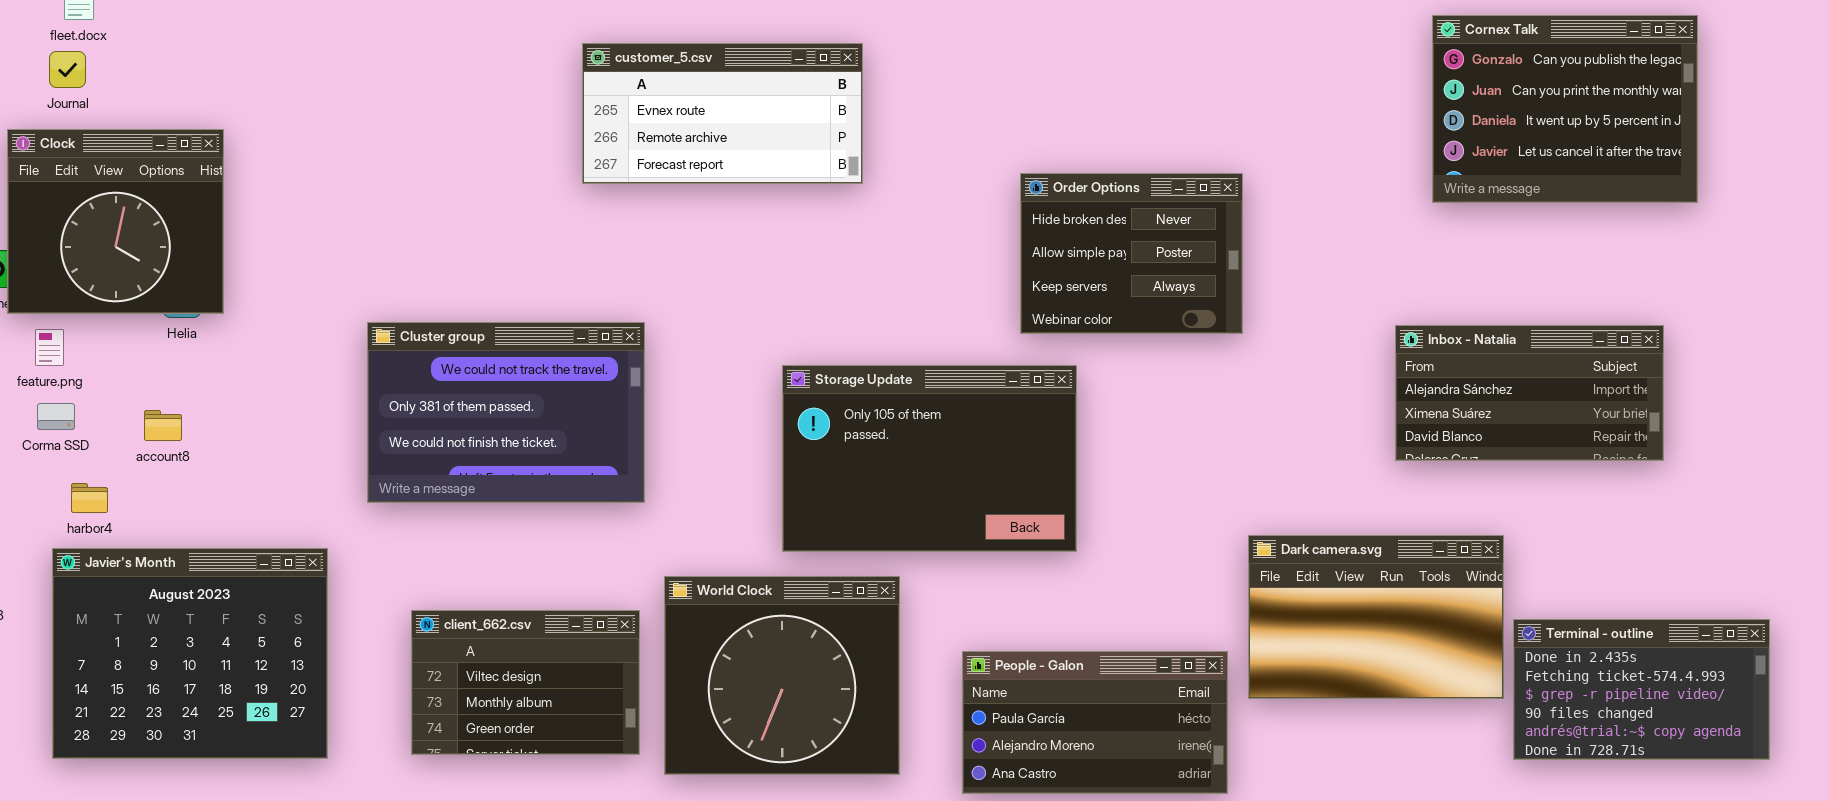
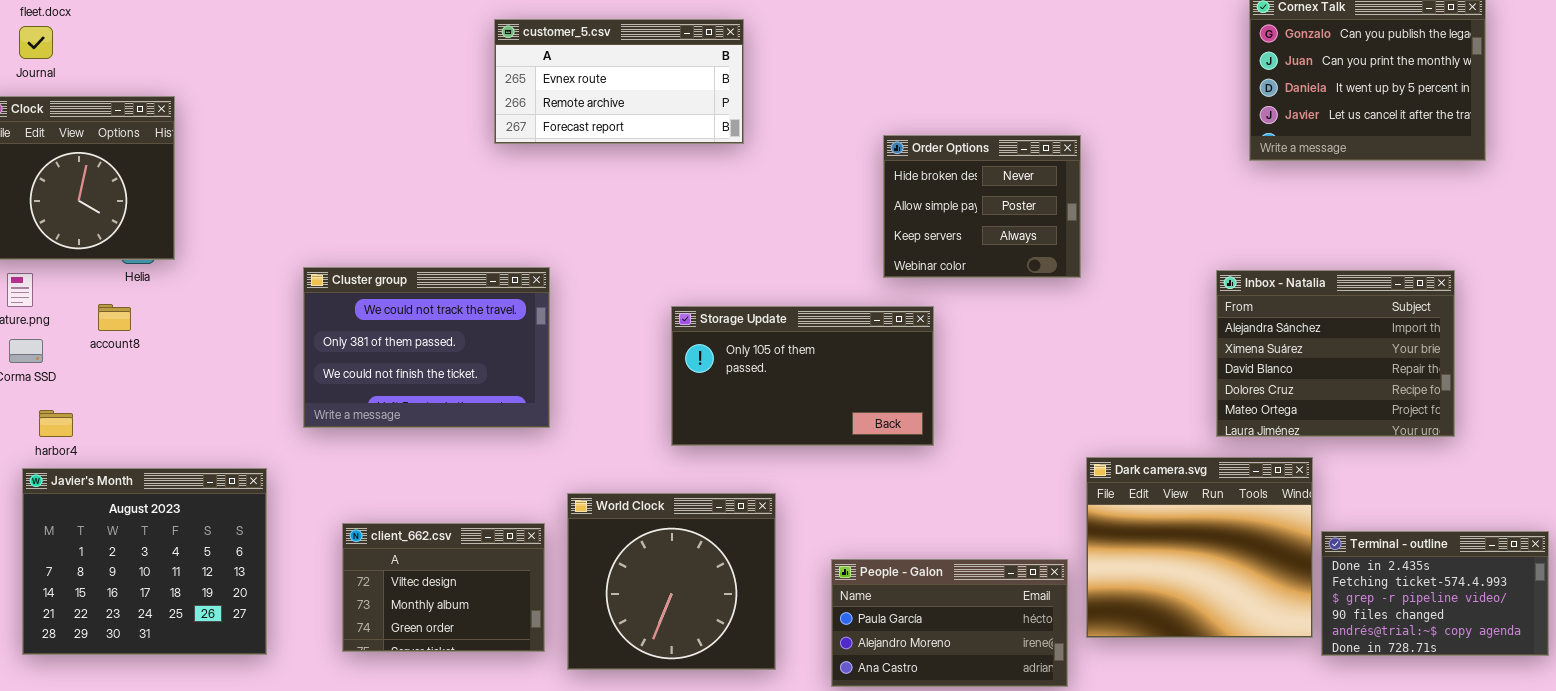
Inbox - Natalia: [1395,325,1664,461] -> [1216,270,1455,437], resized
Storage Update: [782,365,1077,552] -> [671,306,934,446], resized
account8: [144,410,182,441] -> [98,304,131,331], moved
Dark camera.svg: [1248,535,1504,699] -> [1086,457,1313,638], resized

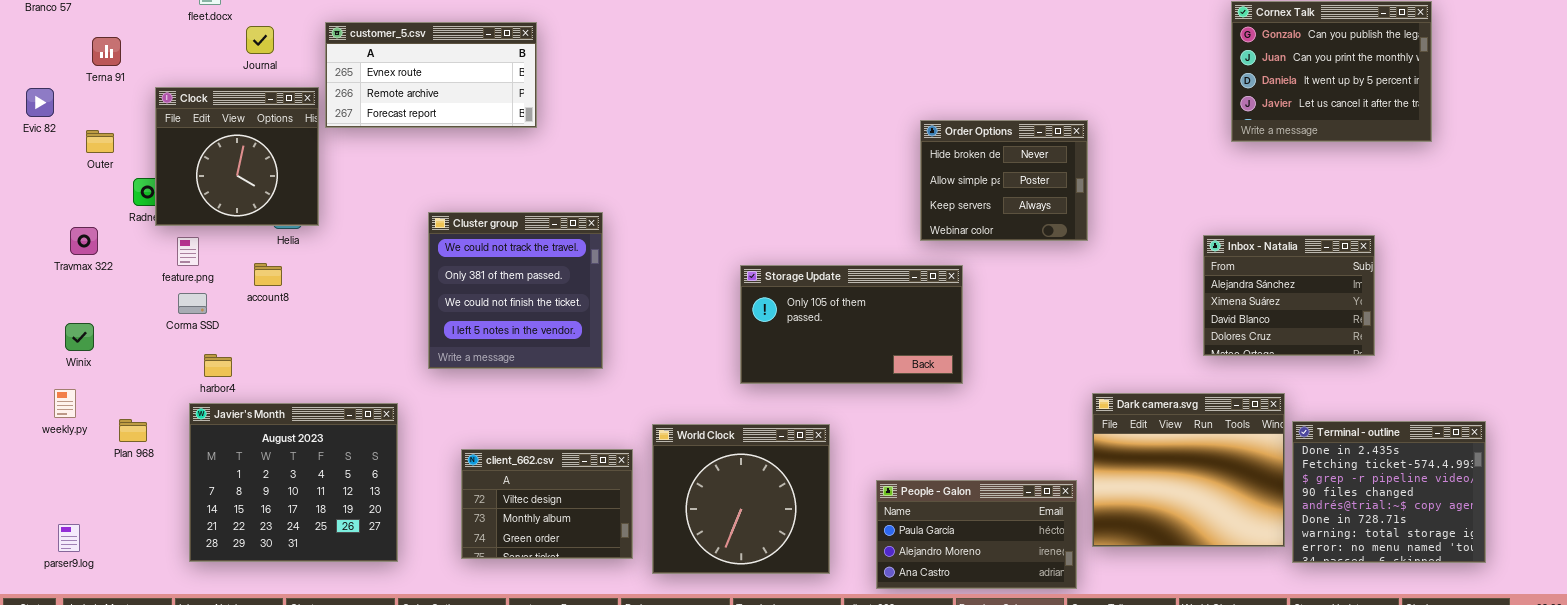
customer_5.csv: [494,19,744,144] -> [325,22,537,128], moved
Journal: [19,26,53,59] -> [246,26,274,54], moved
Cluster group: [303,267,550,428] -> [428,212,603,369], resized
Inbox - Natalia: [1216,270,1455,437] -> [1203,235,1375,356], resized
Terminal - outline: [1321,531,1549,656] -> [1292,421,1486,563], resized

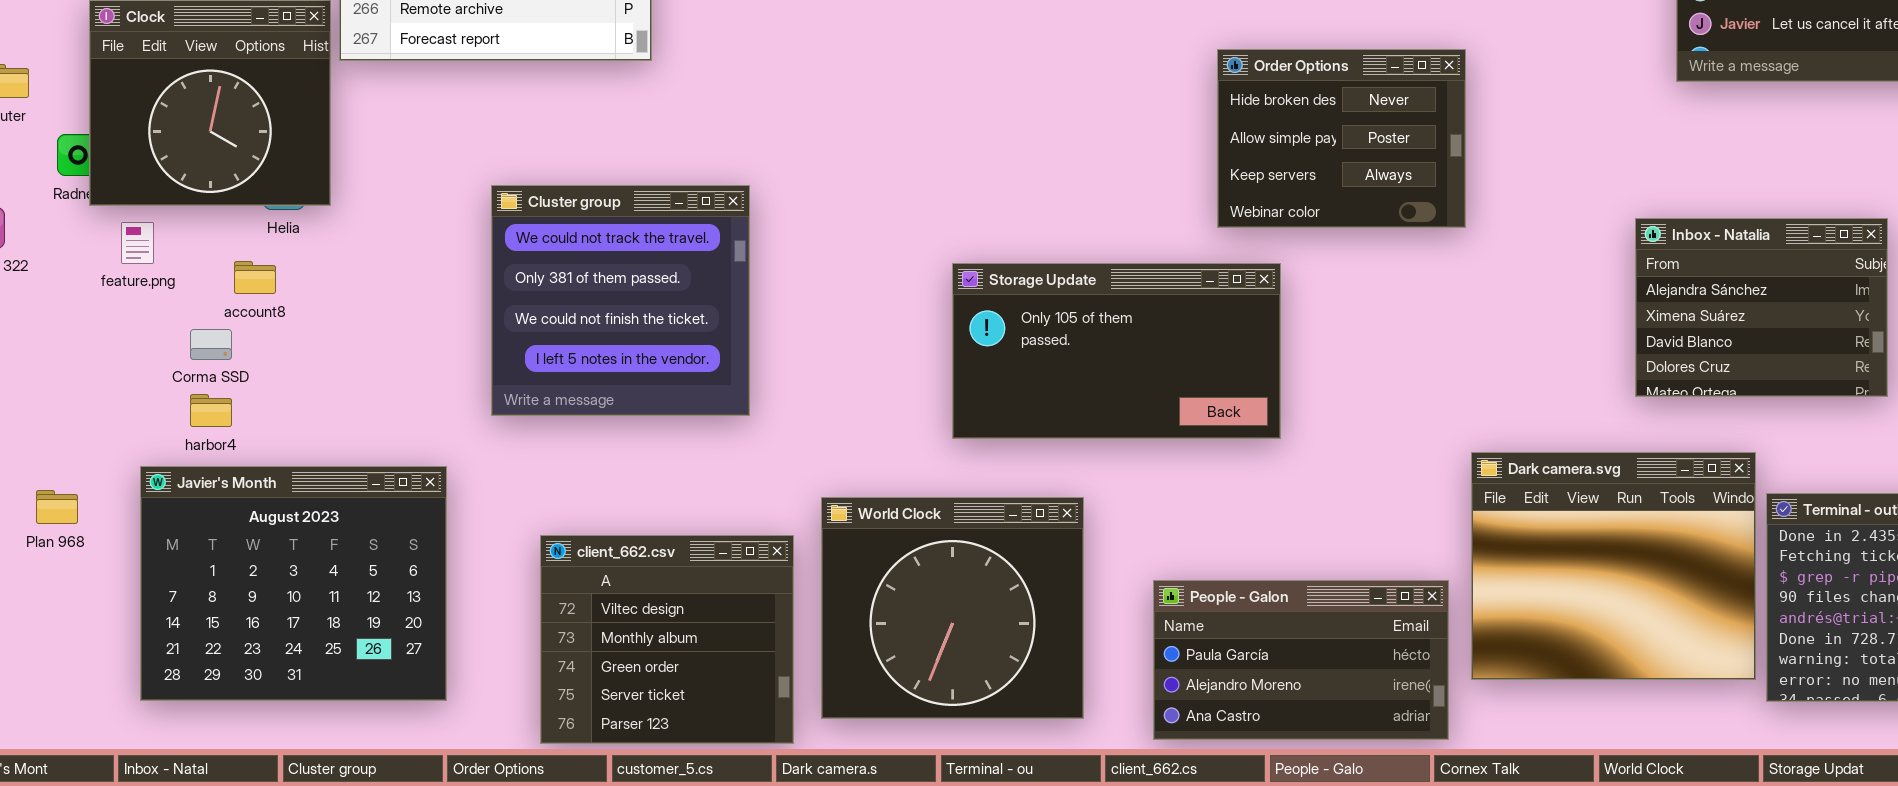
Corma SSD: [178,293,207,314] -> [190,329,232,360], moved
harbor4: [204,354,232,377] -> [190,394,232,427], moved
client_662.csv: [461,449,633,559] -> [540,535,794,744], resized

